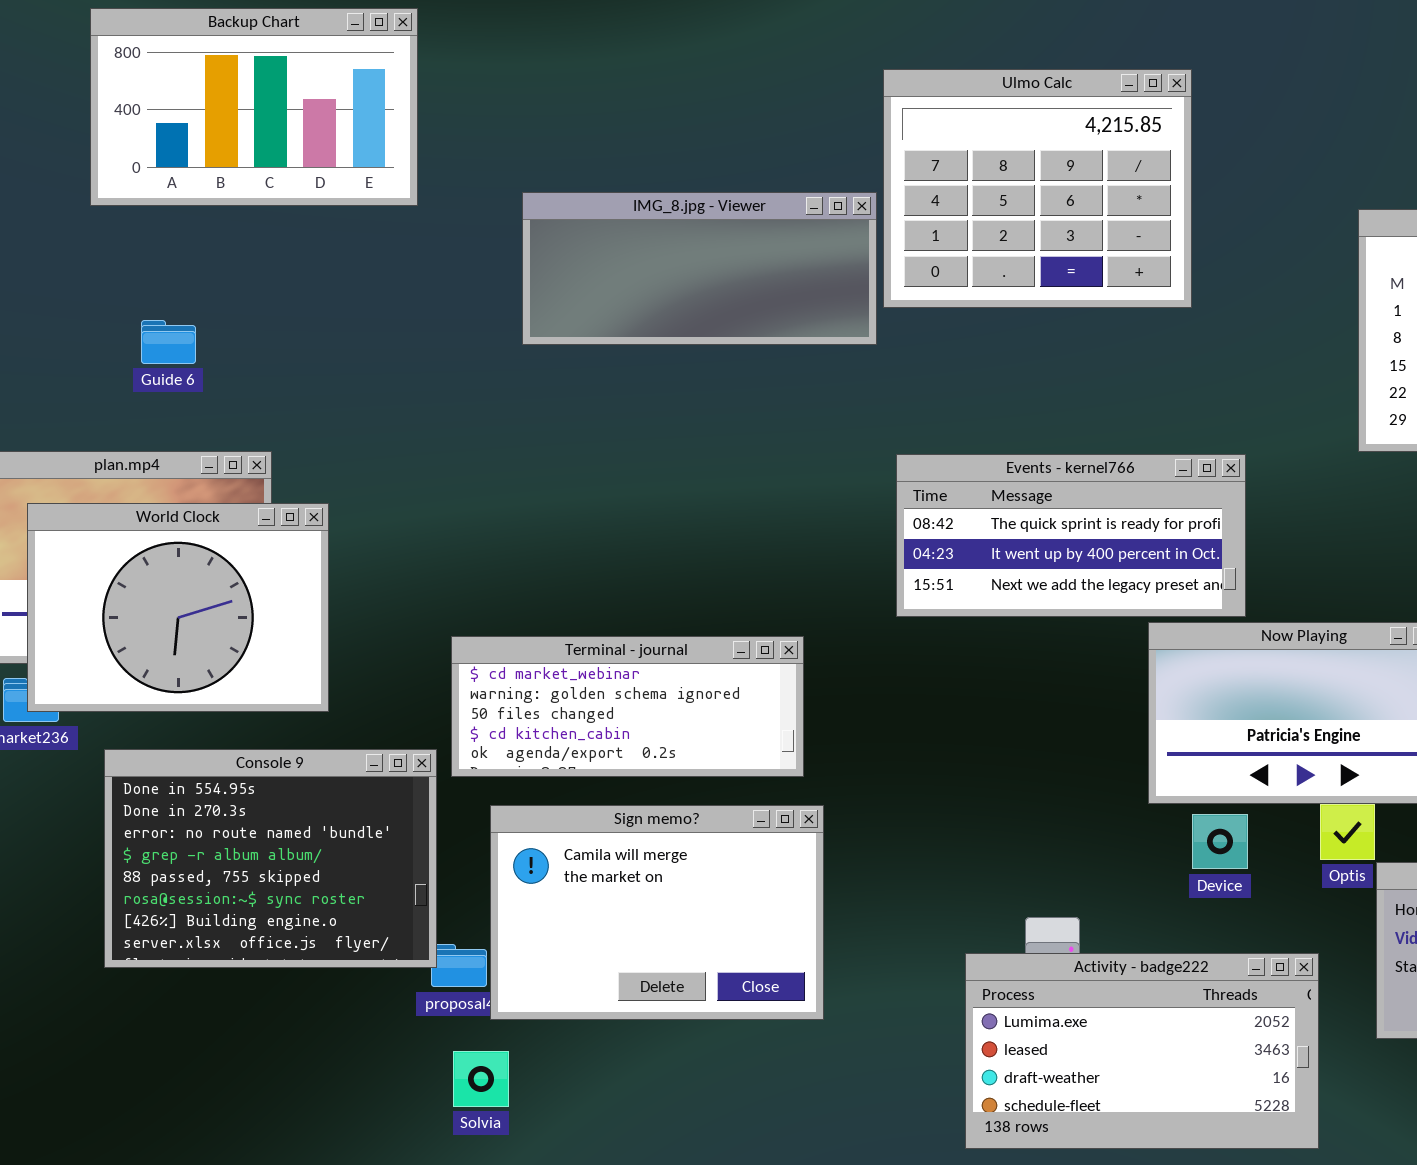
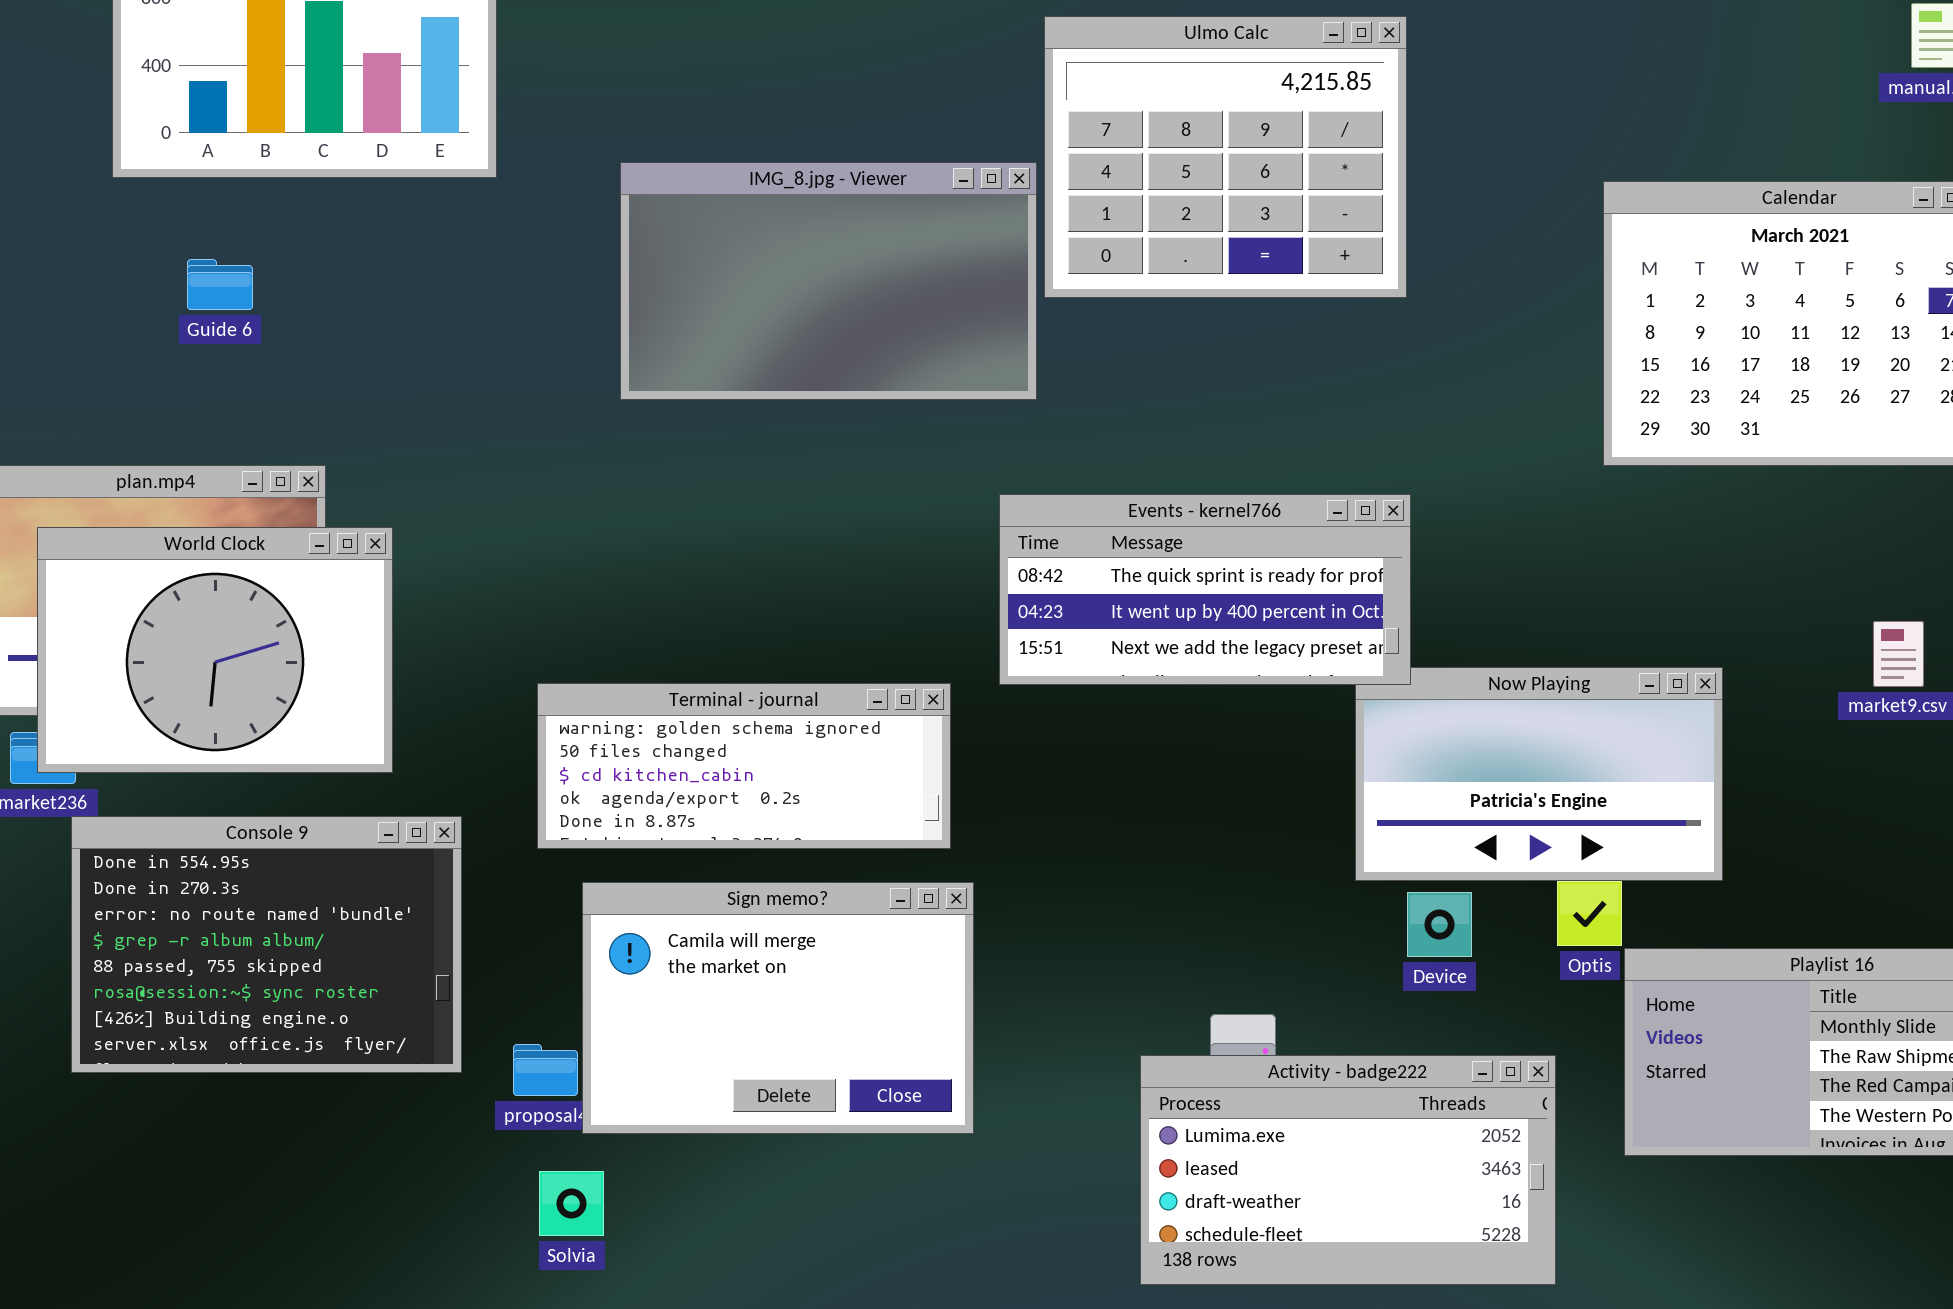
IMG_8.jpg - Viewer: [522,192,877,345] -> [620,162,1037,400], resized
Guide 6: [141,320,196,364] -> [187,259,253,310], moved
Events - kernel766: [896,454,1246,617] -> [999,494,1411,685], moved
Terminal - journal: [451,636,804,777] -> [537,683,951,849], scrolled down 1 row
Console 9: [104,749,437,968] -> [71,816,462,1073], moved

